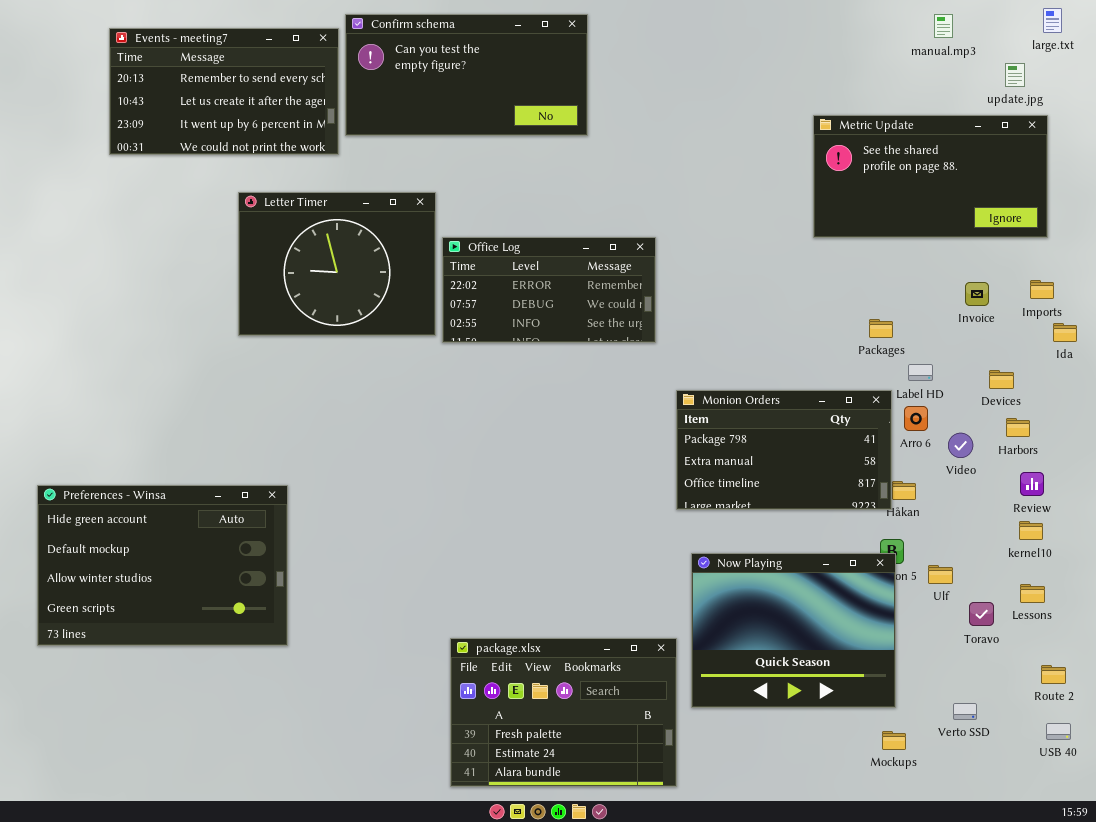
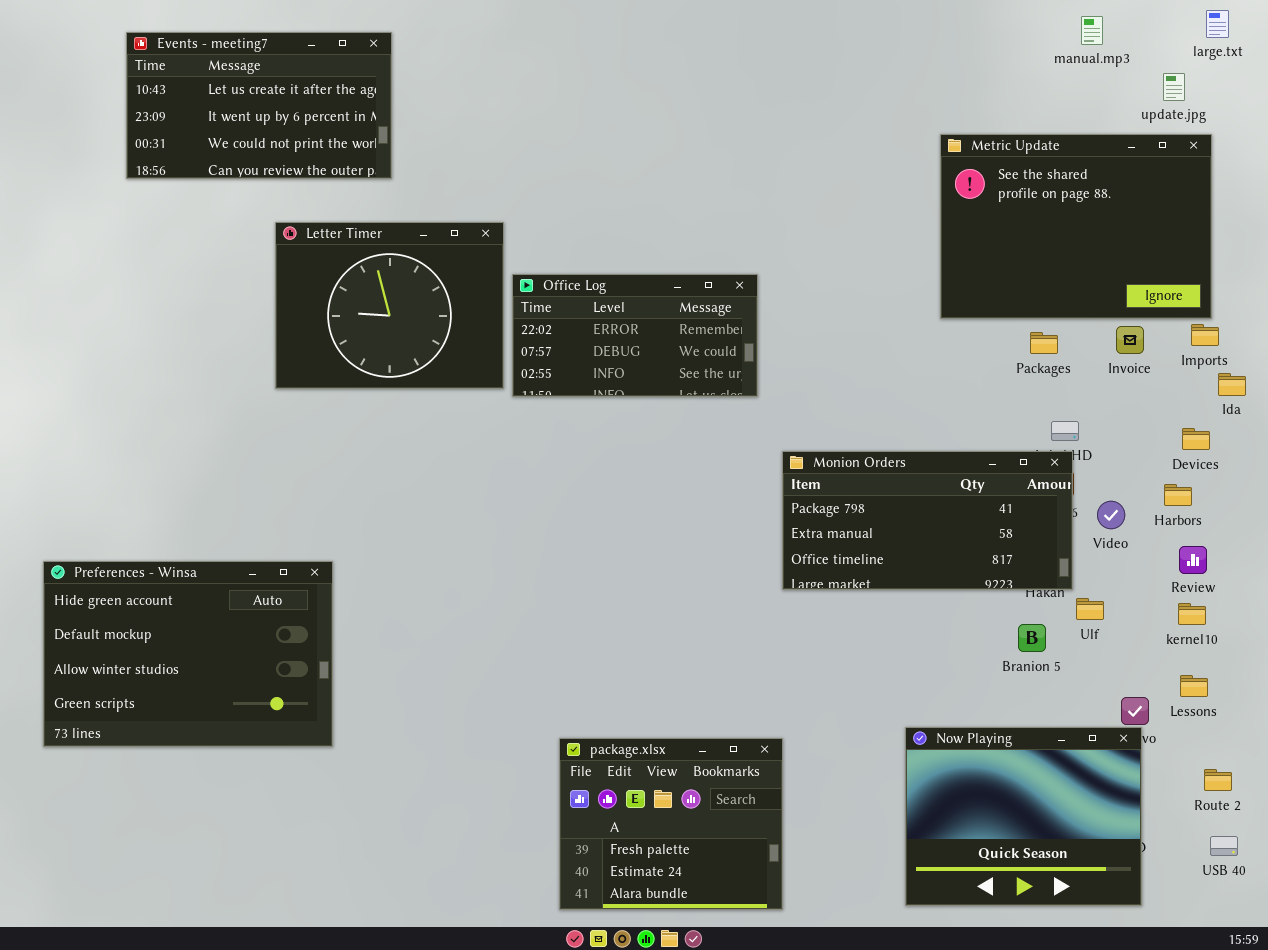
Confirm schema: [345,14,588,136] -> none, closed
Events - meeting7: [109,28,339,155] -> [126,32,392,179], scrolled down 1 row
Metric Update: [813,115,1048,238] -> [940,134,1212,319], resized
Packages: [869,319,893,338] -> [1030,332,1058,354], moved
Devices: [989,370,1014,389] -> [1182,428,1210,450], moved
Monion Orders: [676,390,892,510] -> [782,451,1073,590], resized
Now Playing: [691,553,896,708] -> [905,727,1142,906], moved
Ulf: [928,565,953,584] -> [1076,598,1104,620], moved
package.xlsx: [450,638,677,787] -> [559,738,783,910], resized

